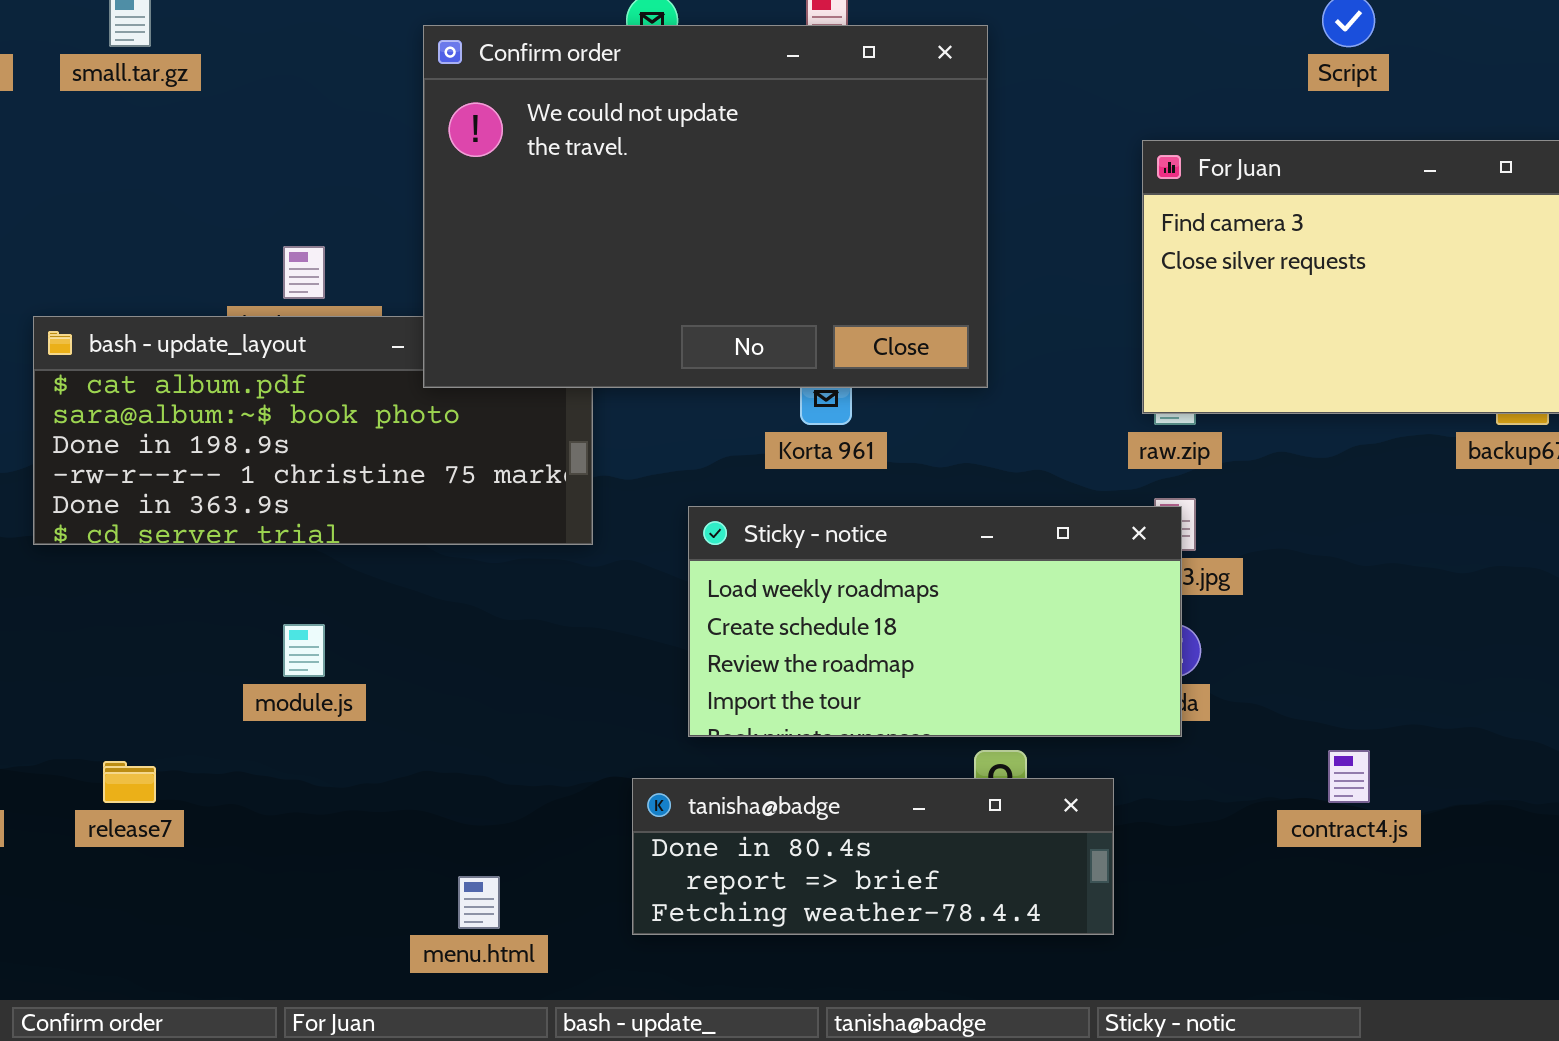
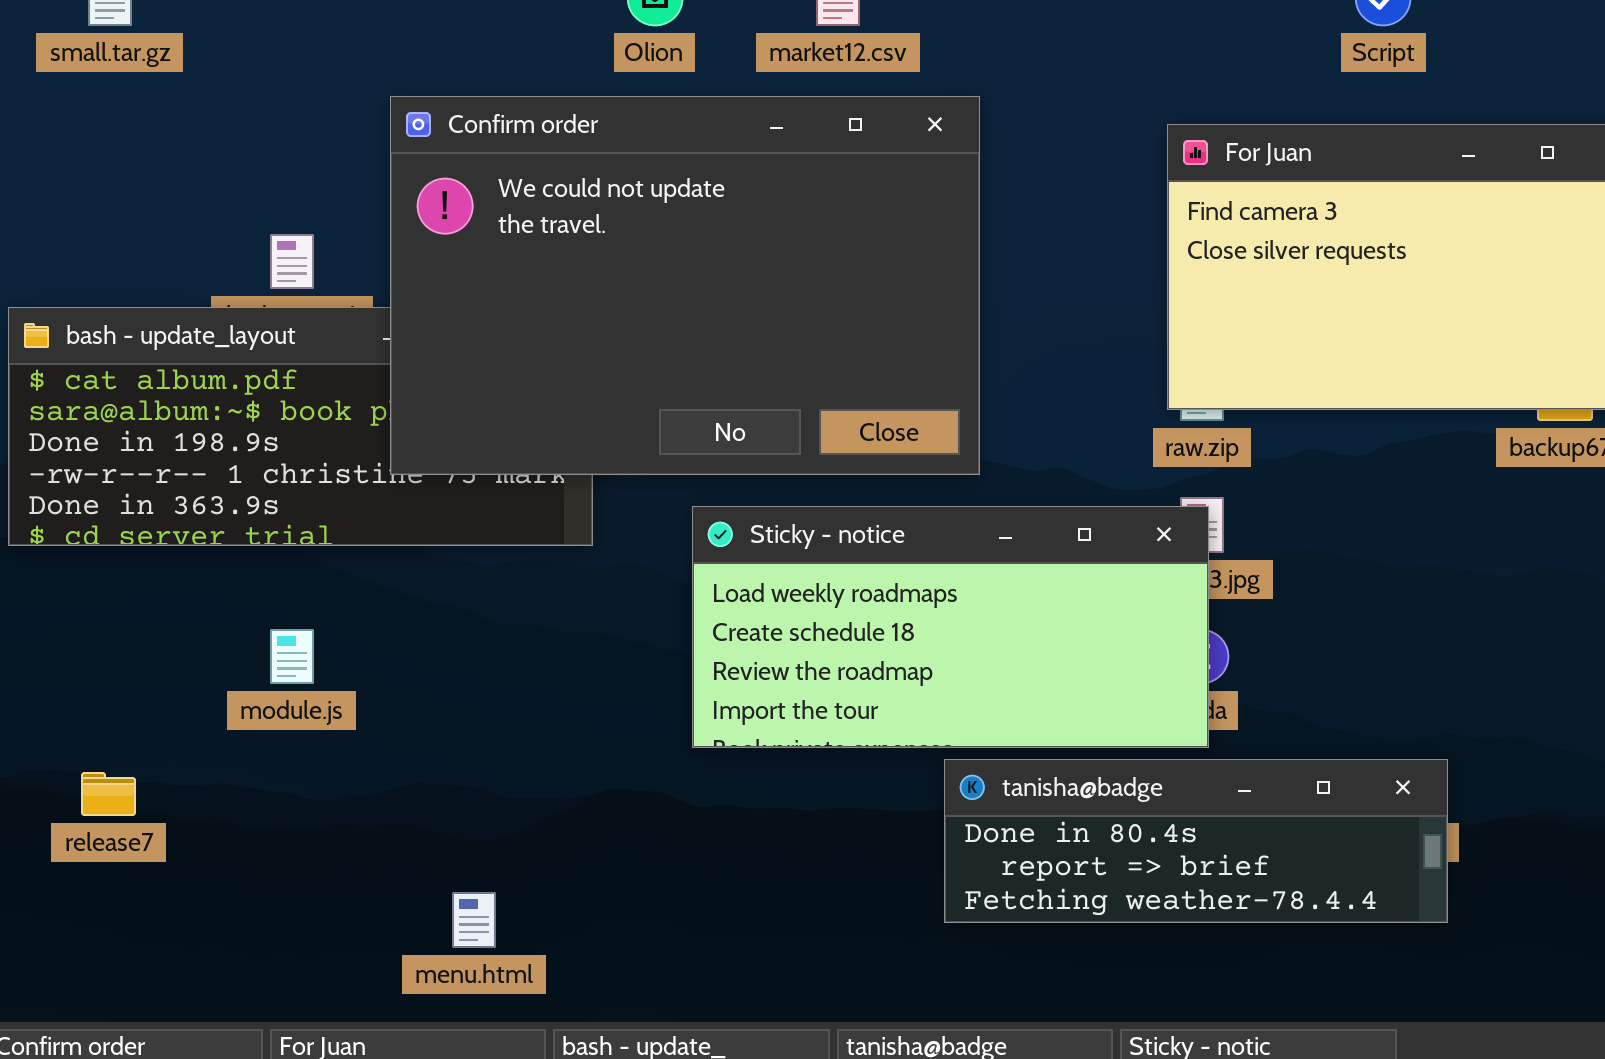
Confirm order: [423,25,988,388] -> [390,96,980,475], moved
tanisha@badge: [632,778,1114,935] -> [944,759,1448,923], moved

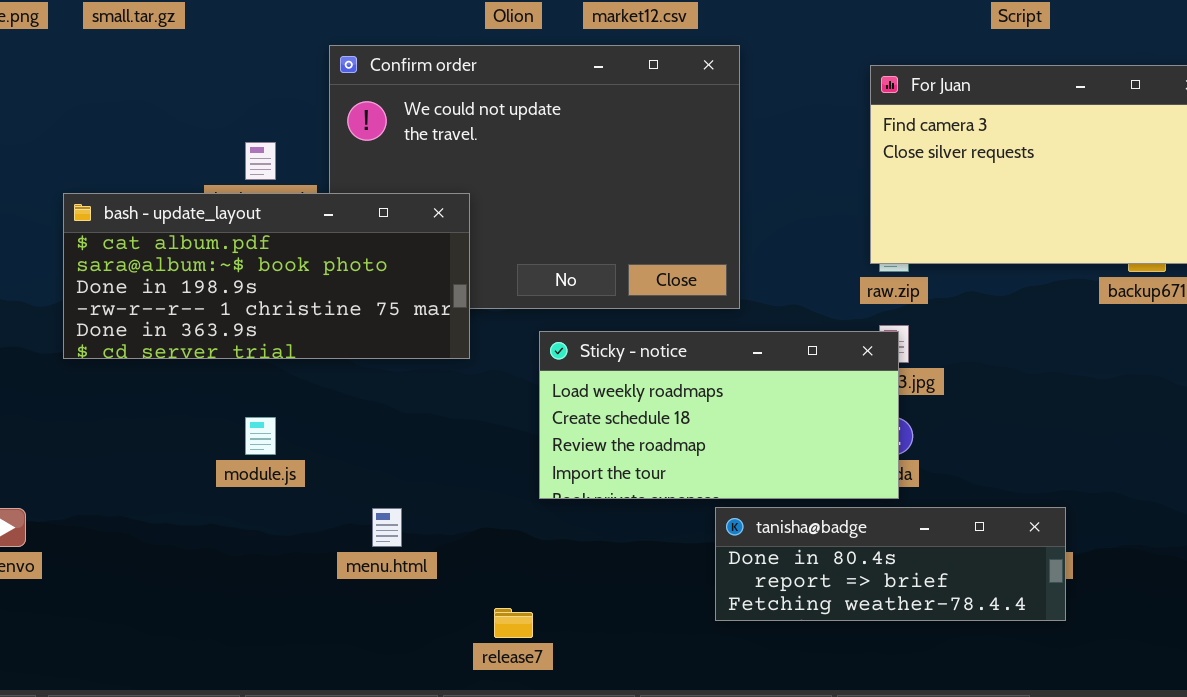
bash - update_layout: [8,307,593,546] -> [63,193,470,359], raised
release7: [81,772,136,816] -> [494,608,533,638], moved
menu.html: [452,892,496,948] -> [372,508,402,547], moved

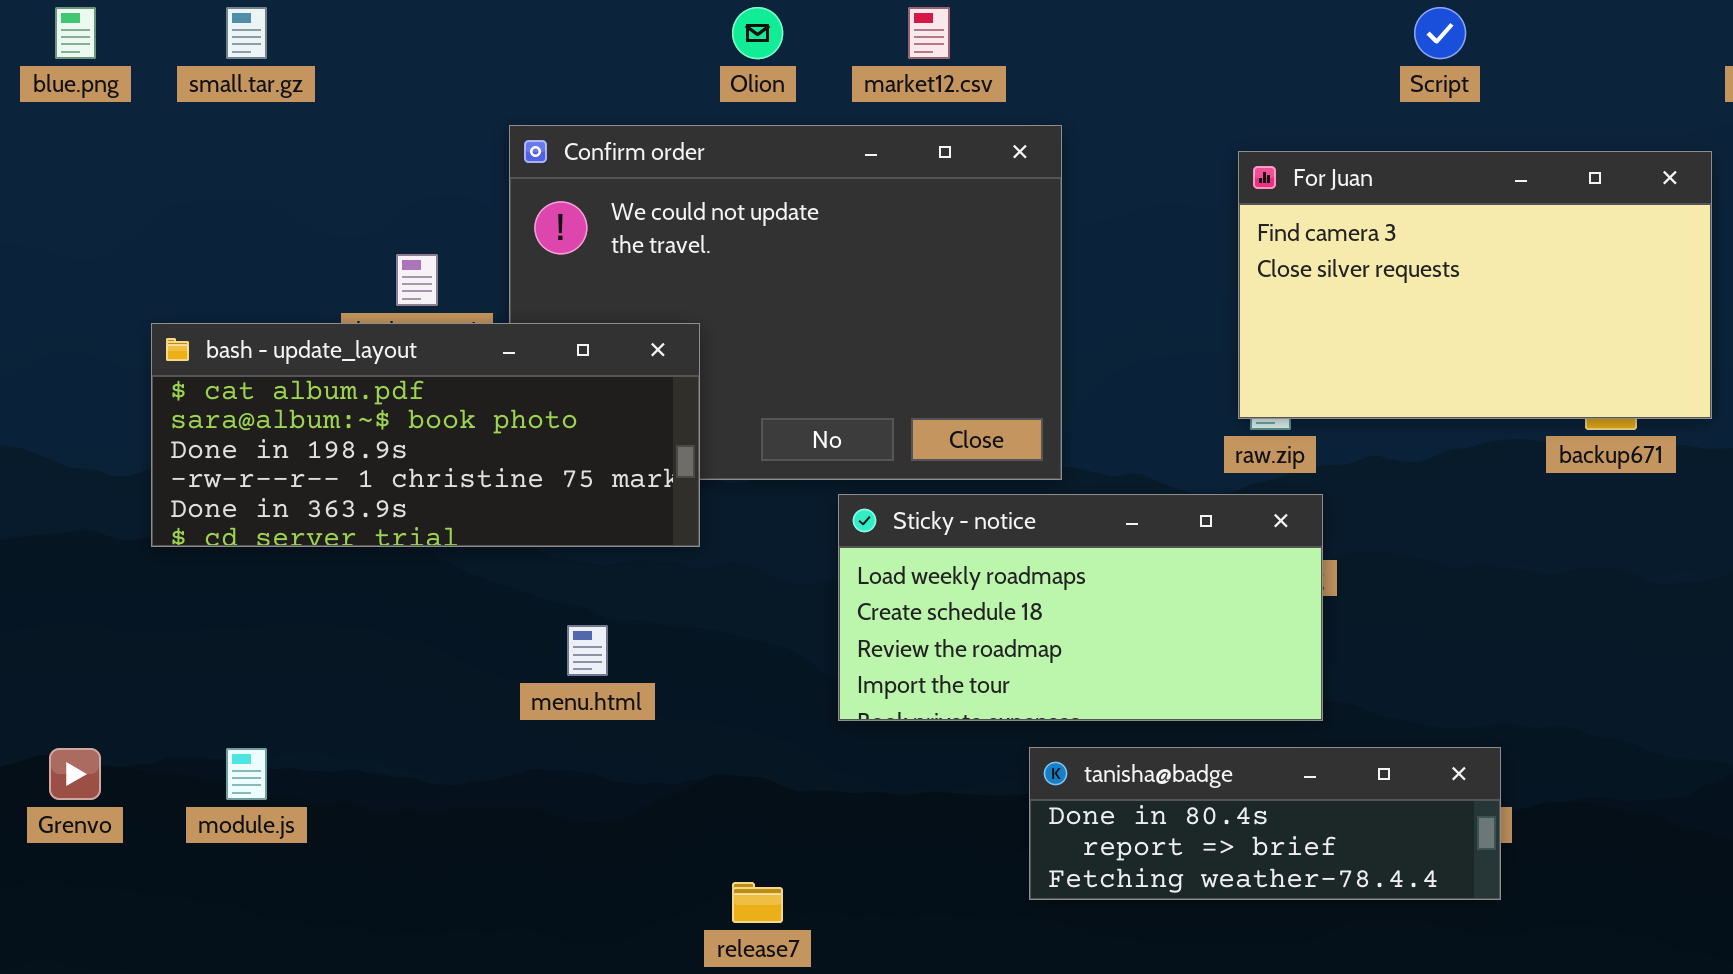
Sticky - notice: [539,331,899,499] -> [838,494,1323,721], moved
module.js: [245,417,276,455] -> [226,748,267,800], moved
menu.html: [372,508,402,547] -> [567,625,608,676], moved

